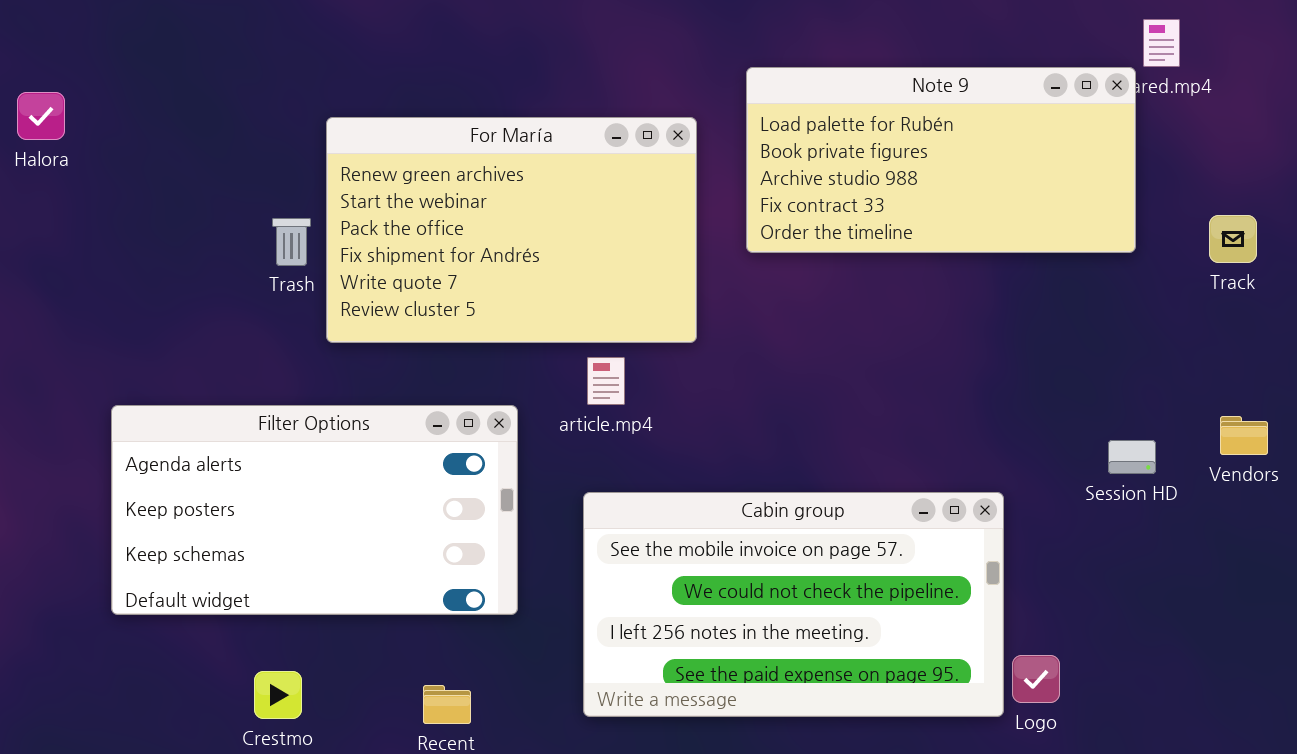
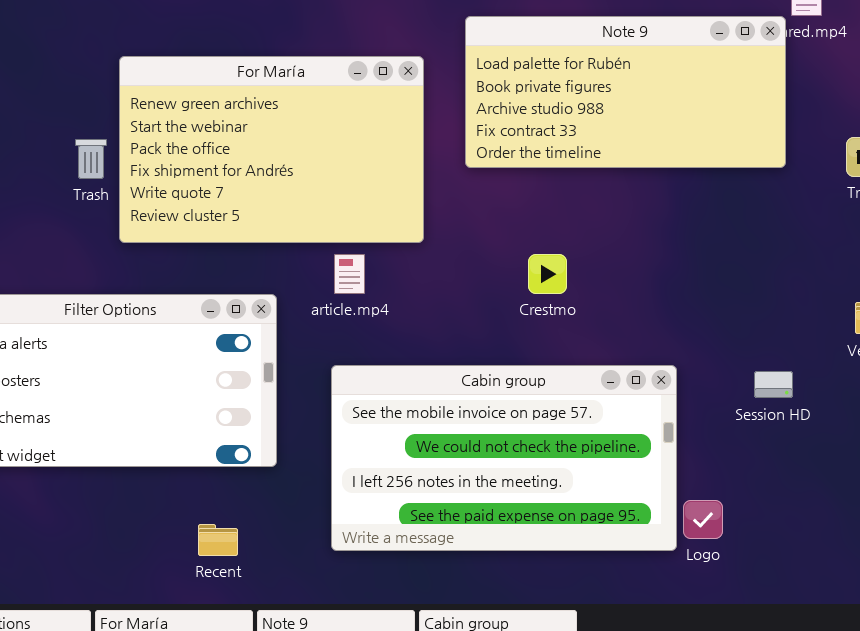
Session HD: [1108,440,1156,474] -> [754,371,793,398], moved
Crestmo: [254,671,302,719] -> [528,254,567,294], moved

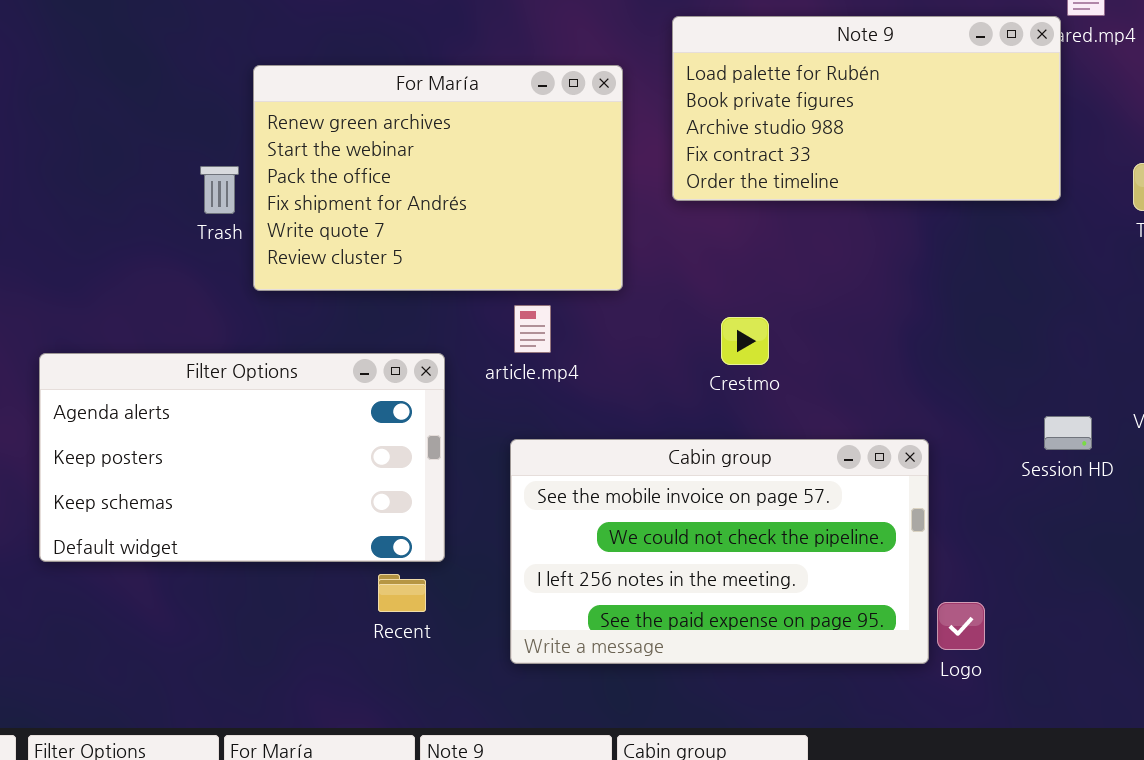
Crestmo: [528,254,567,294] -> [721,317,769,365], moved
Session HD: [754,371,793,398] -> [1044,416,1092,450], moved
Recent: [198,524,238,556] -> [378,574,426,612], moved

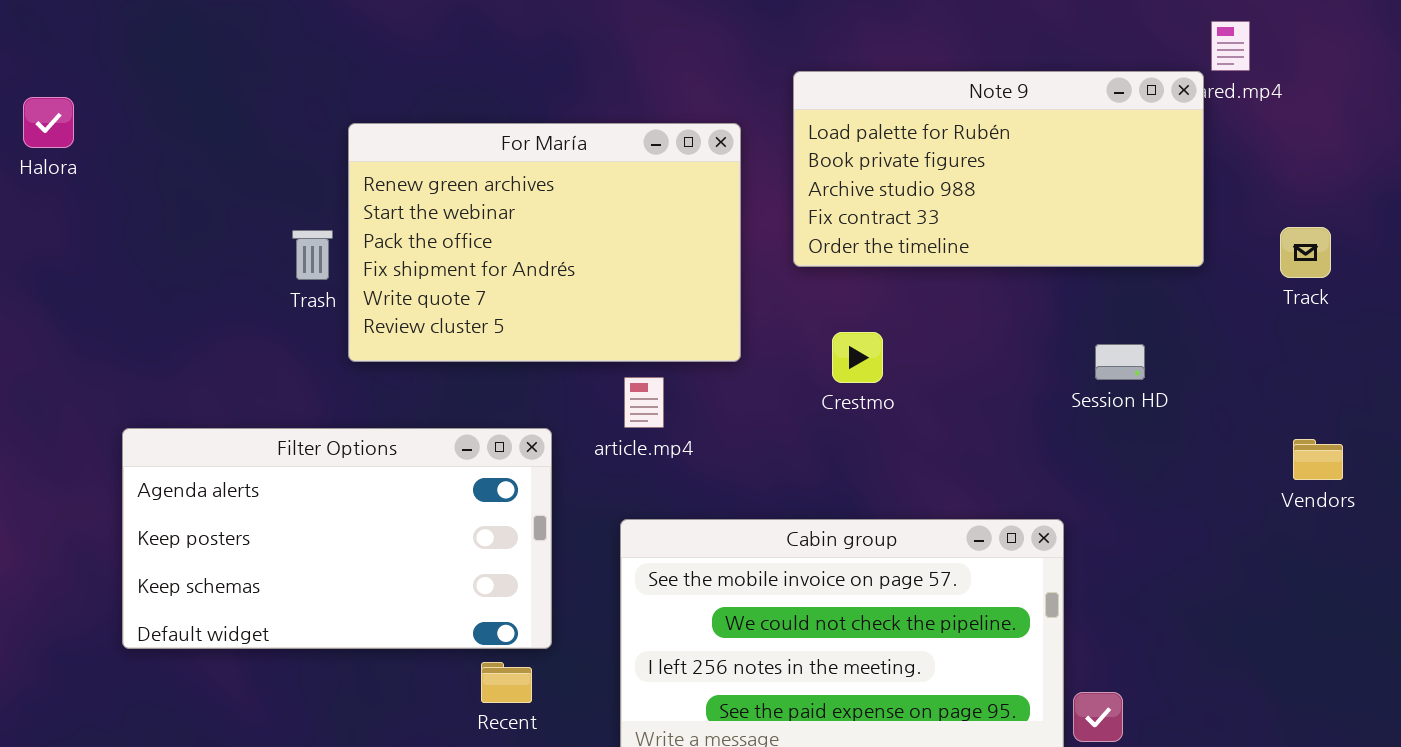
Crestmo: [721,317,769,365] -> [832,332,883,383], moved
Session HD: [1044,416,1092,450] -> [1095,344,1145,380], moved

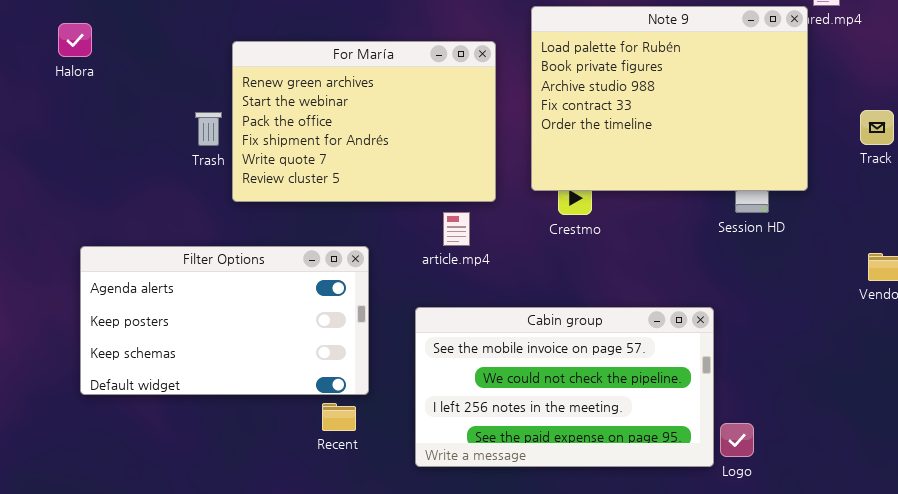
Note 9: [793,71,1204,267] -> [531,6,808,191], resized
Halora: [23,97,74,148] -> [58,23,92,57], moved
article.mp4: [624,377,664,428] -> [443,212,470,246], moved

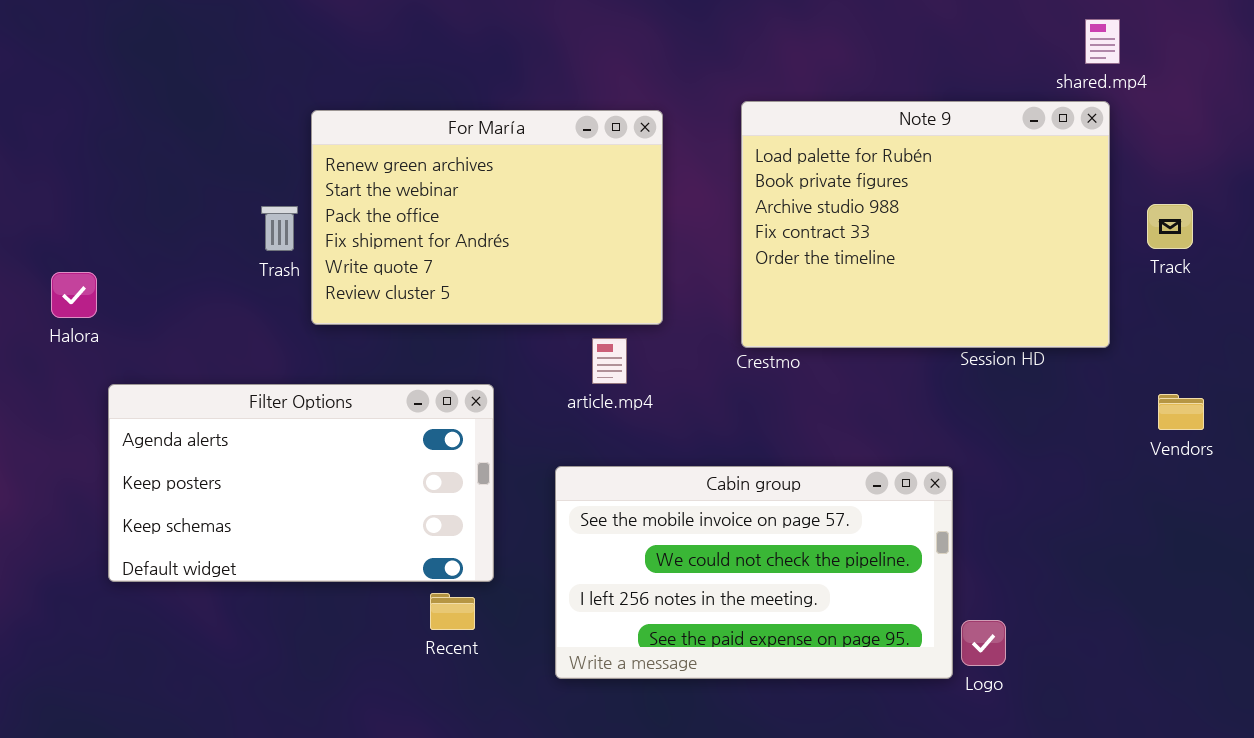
Note 9: [531,6,808,191] -> [741,101,1110,348], moved
Halora: [58,23,92,57] -> [51,272,97,318], moved

